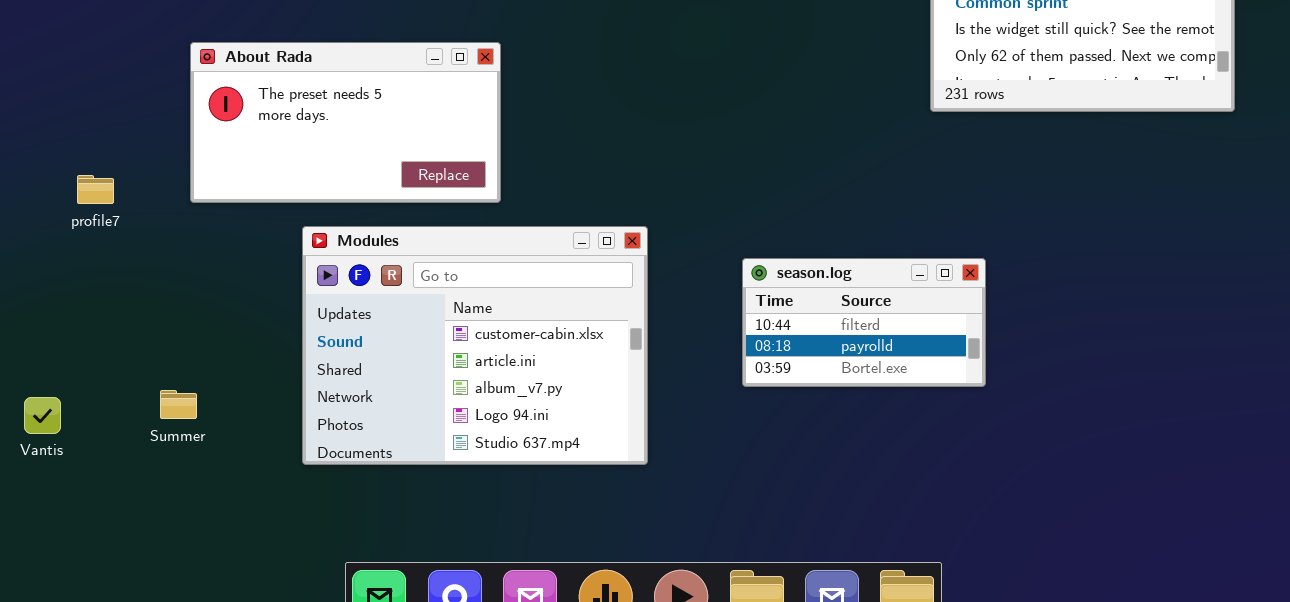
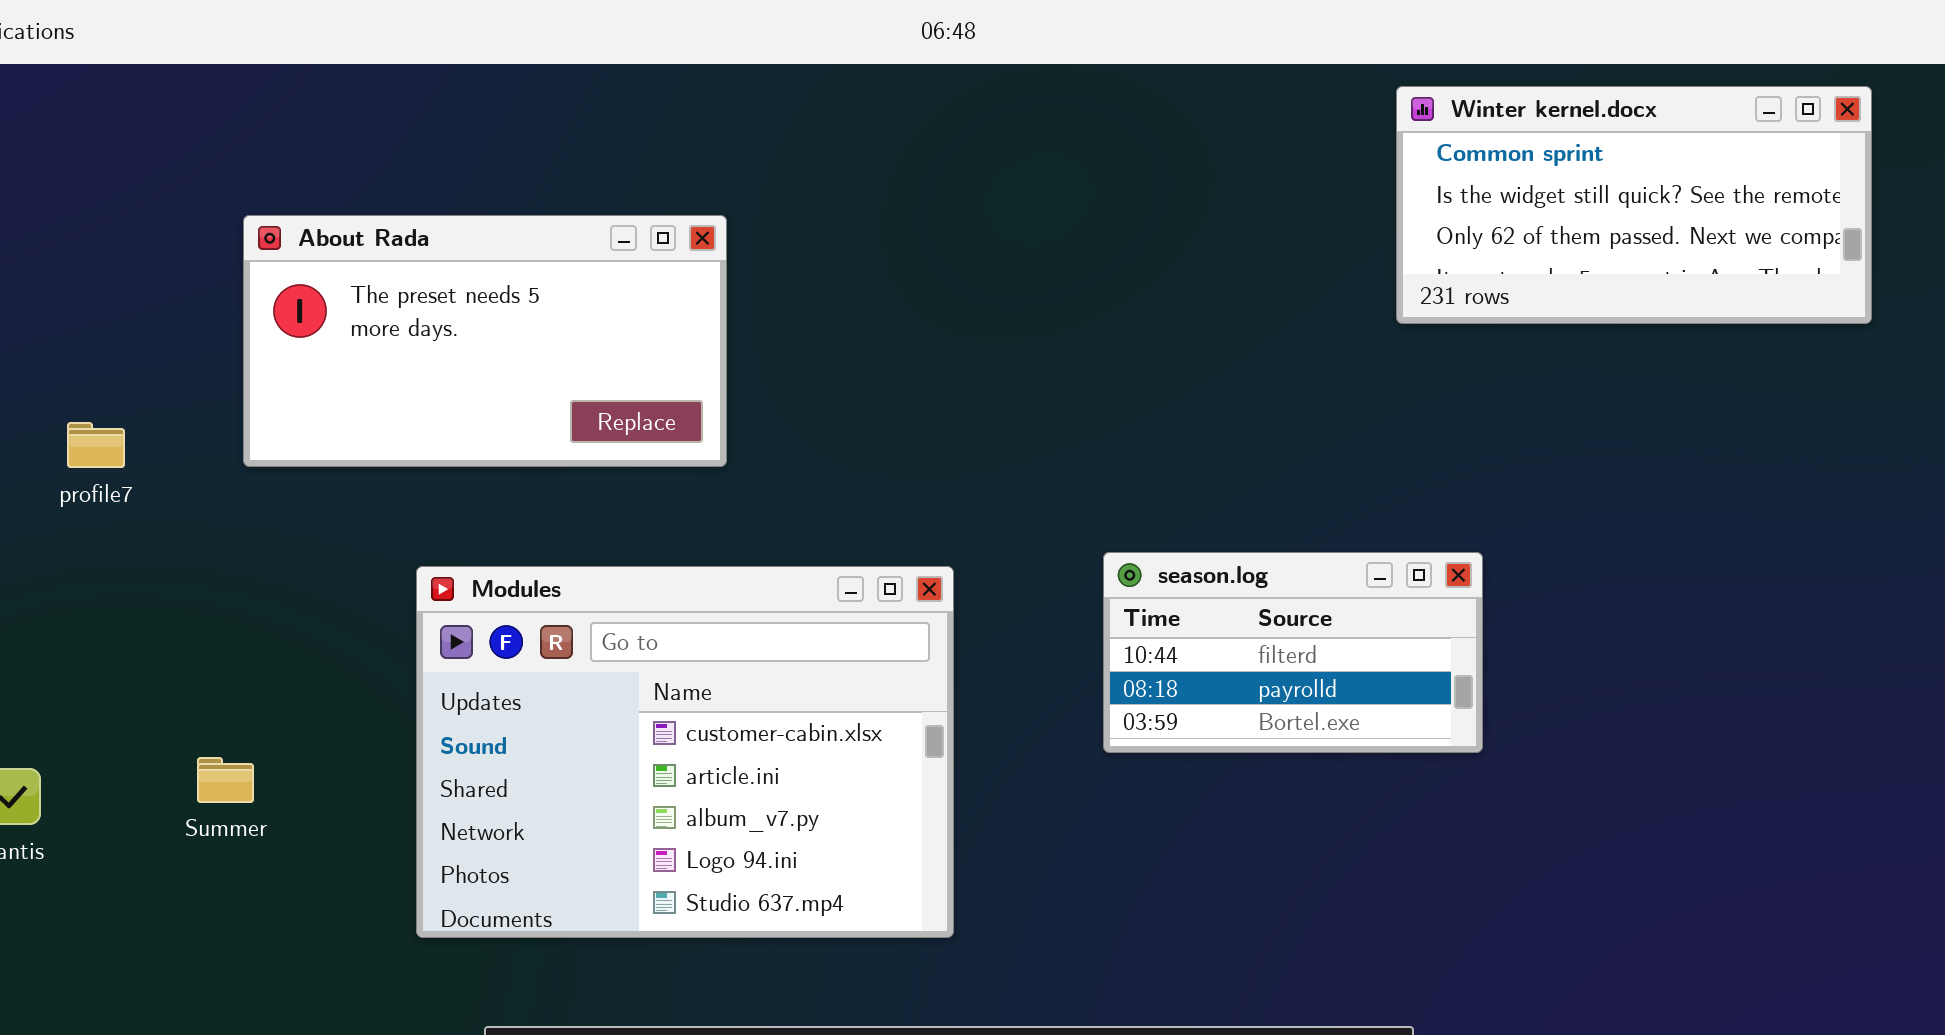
Modules: [302,226,648,465] -> [416,566,954,938], moved

